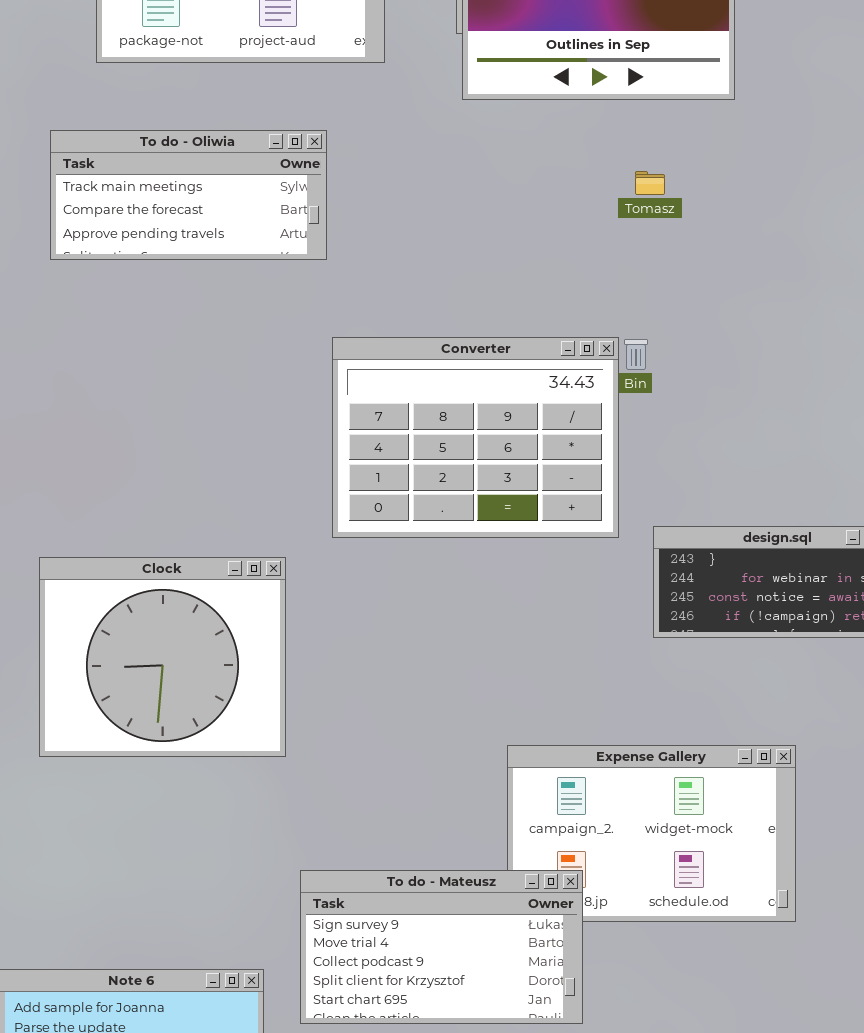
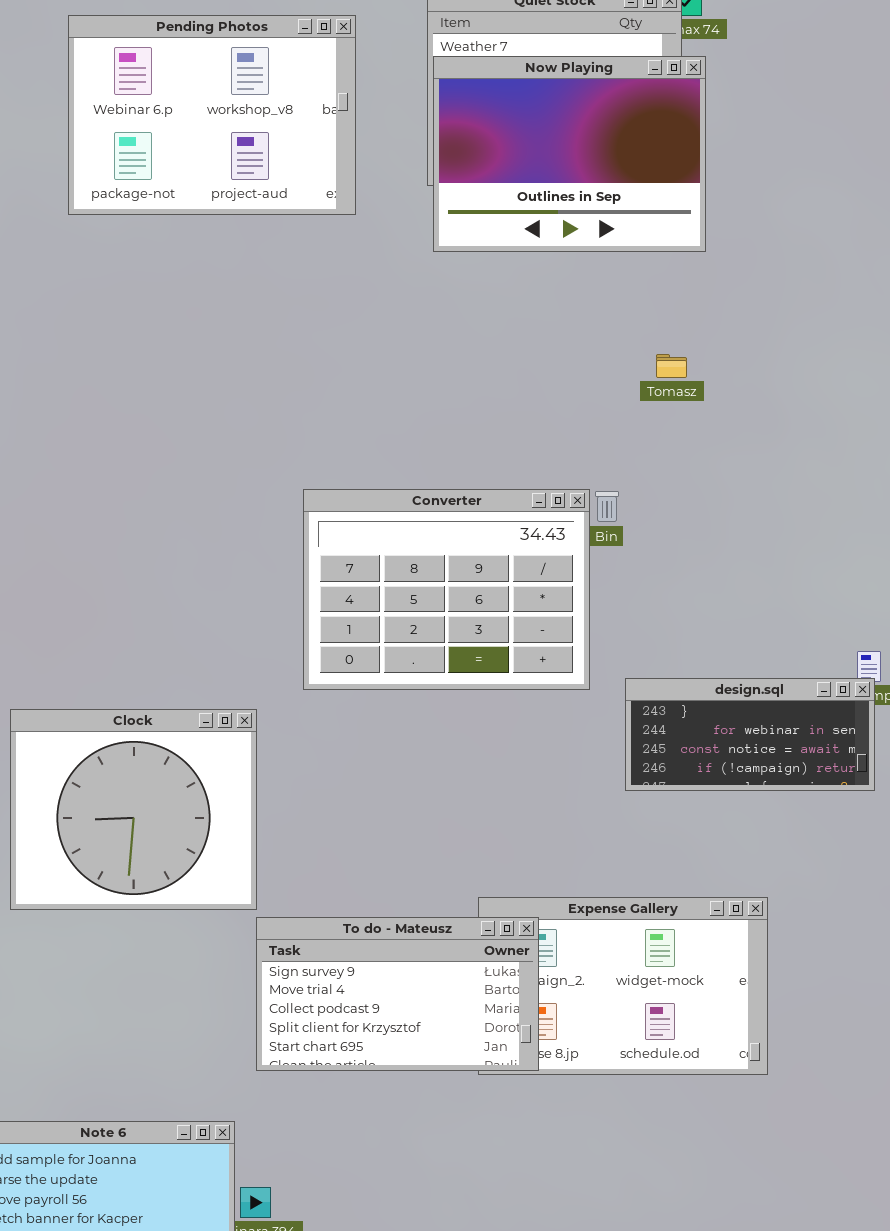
To do - Oliwia: [50,130,327,260] -> none, closed
Tomasz: [635,171,665,195] -> [656,354,687,378], moved
To do - Mateusz: [300,870,583,1024] -> [256,917,539,1071], moved

